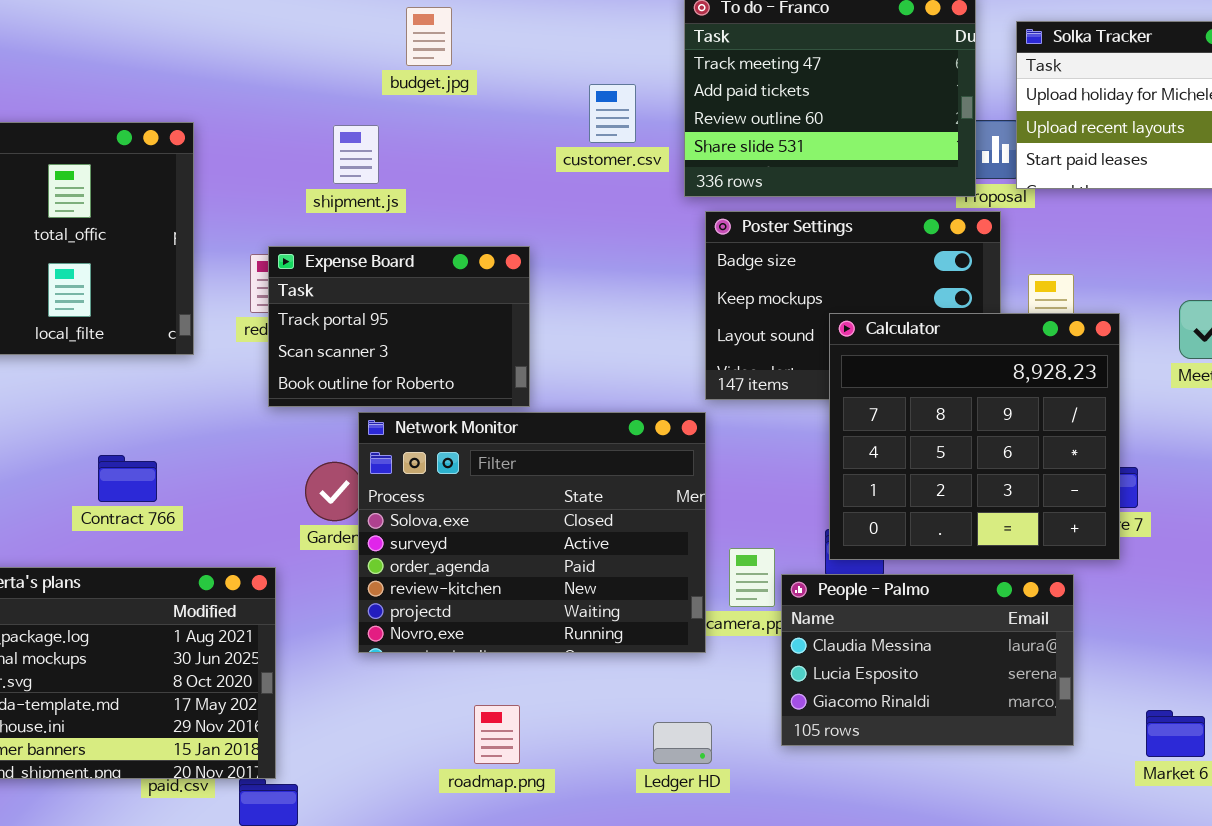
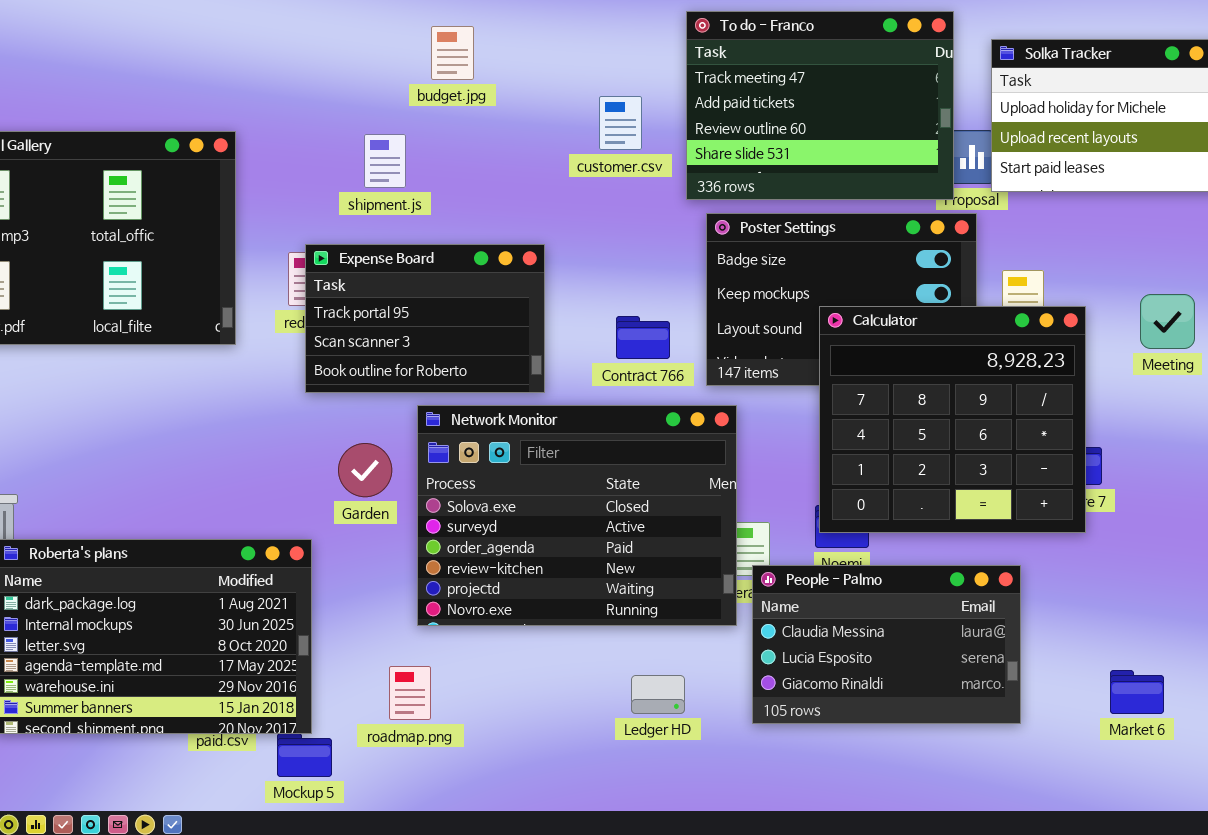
Network Monitor: [358,412,706,653] -> [417,405,737,626], moved
Contract 766: [98,455,157,502] -> [616,316,670,359], moved
People - Palmo: [781,574,1074,746] -> [752,565,1021,724], moved
roadmap.png: [474,705,520,764] -> [389,666,431,720], moved
Ledger HD: [653,722,712,764] -> [631,675,685,714], moved

